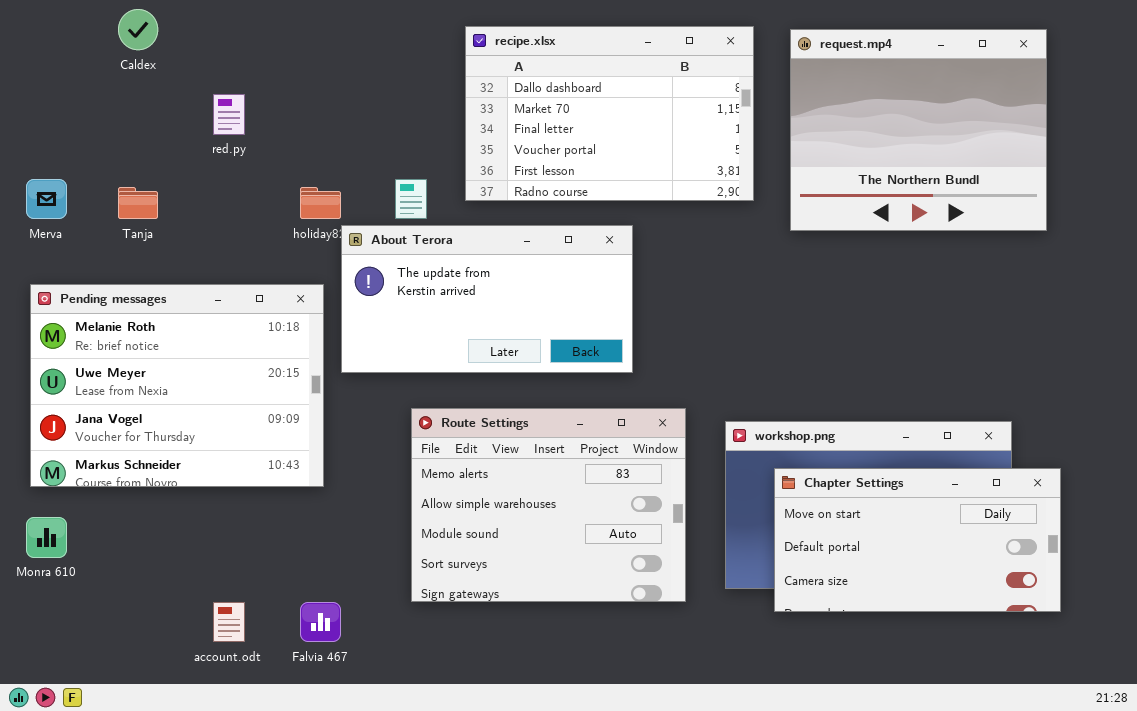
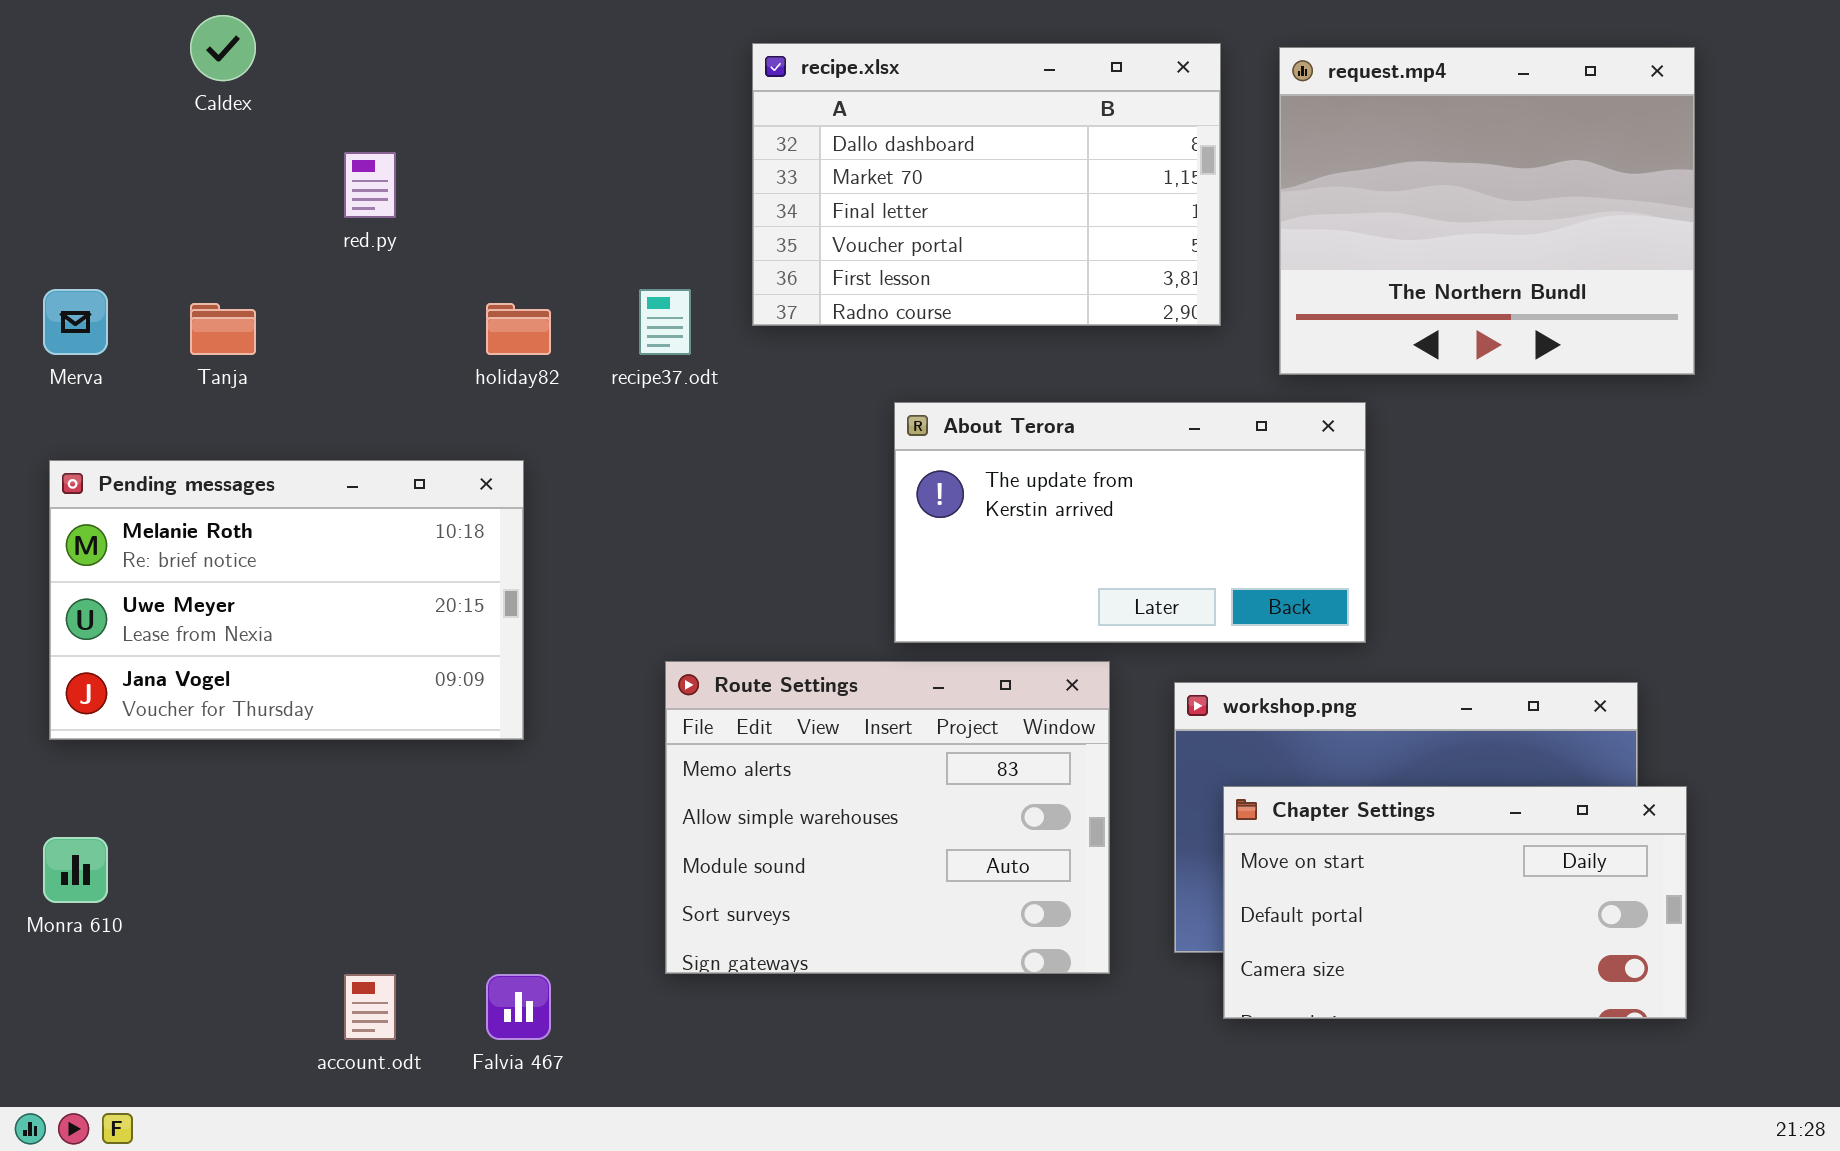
About Terora: [341,225,633,373] -> [894,402,1366,643], moved
Pending messages: [30,284,324,487] -> [49,460,524,740], resized
Chapter Settings: [774,468,1061,612] -> [1223,786,1687,1019], moved

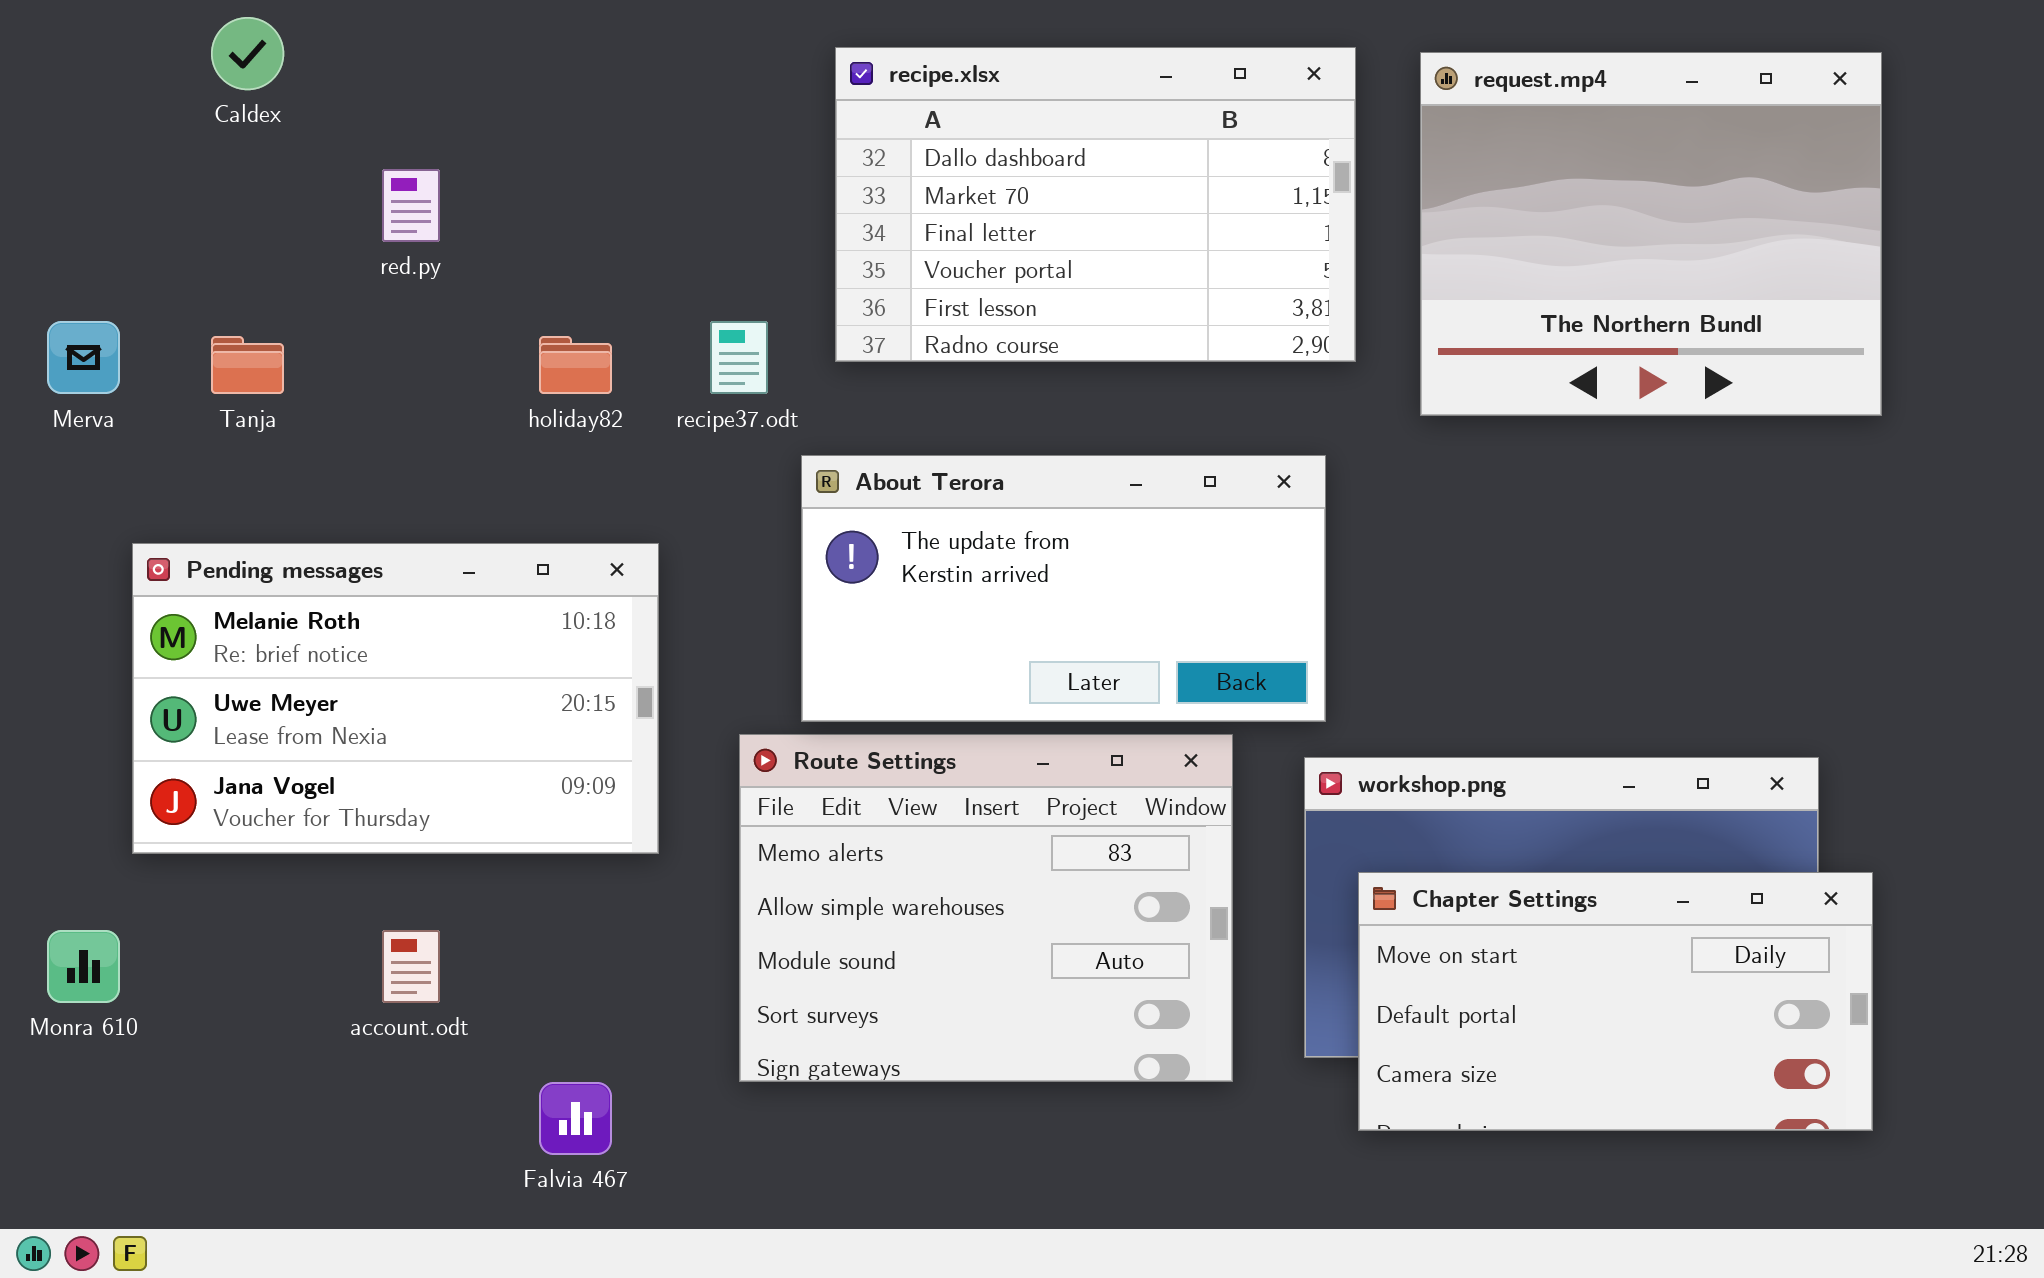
About Terora: [894,402,1366,643] -> [801,455,1326,722], moved
Pending messages: [49,460,524,740] -> [132,543,659,854], moved
account.odt: [344,974,396,1040] -> [382,930,440,1003], moved

